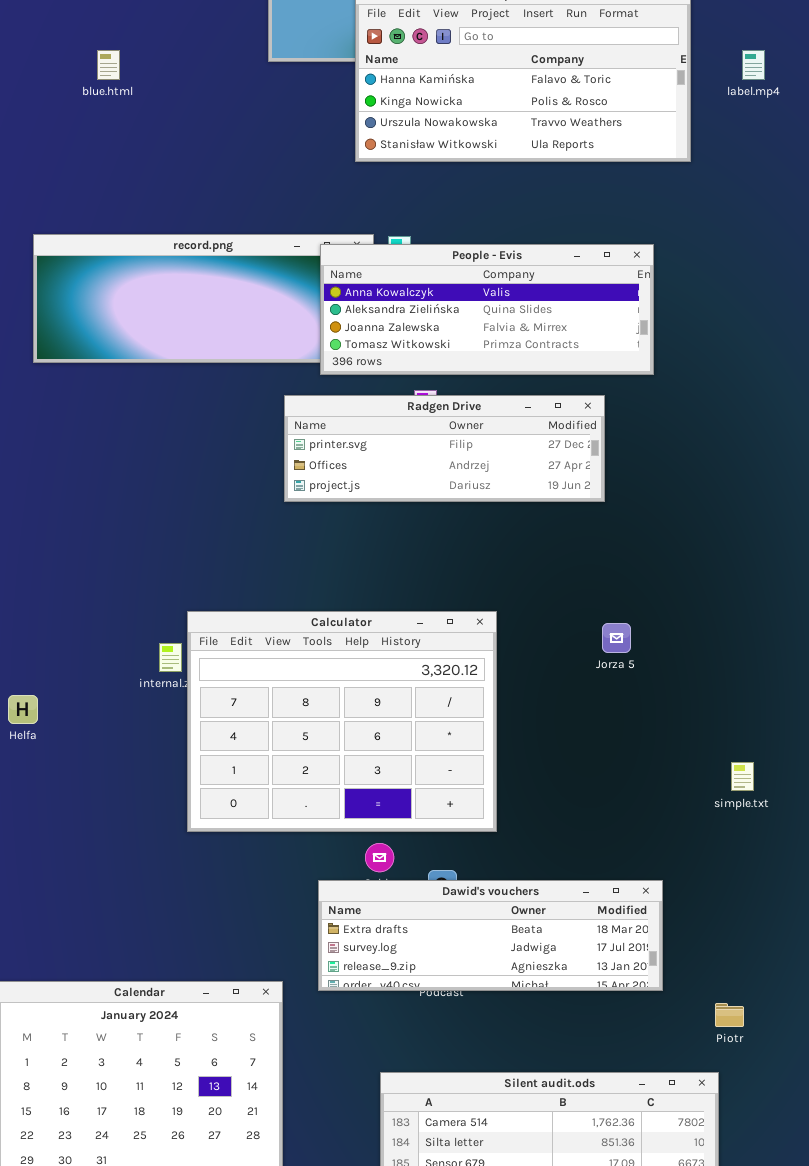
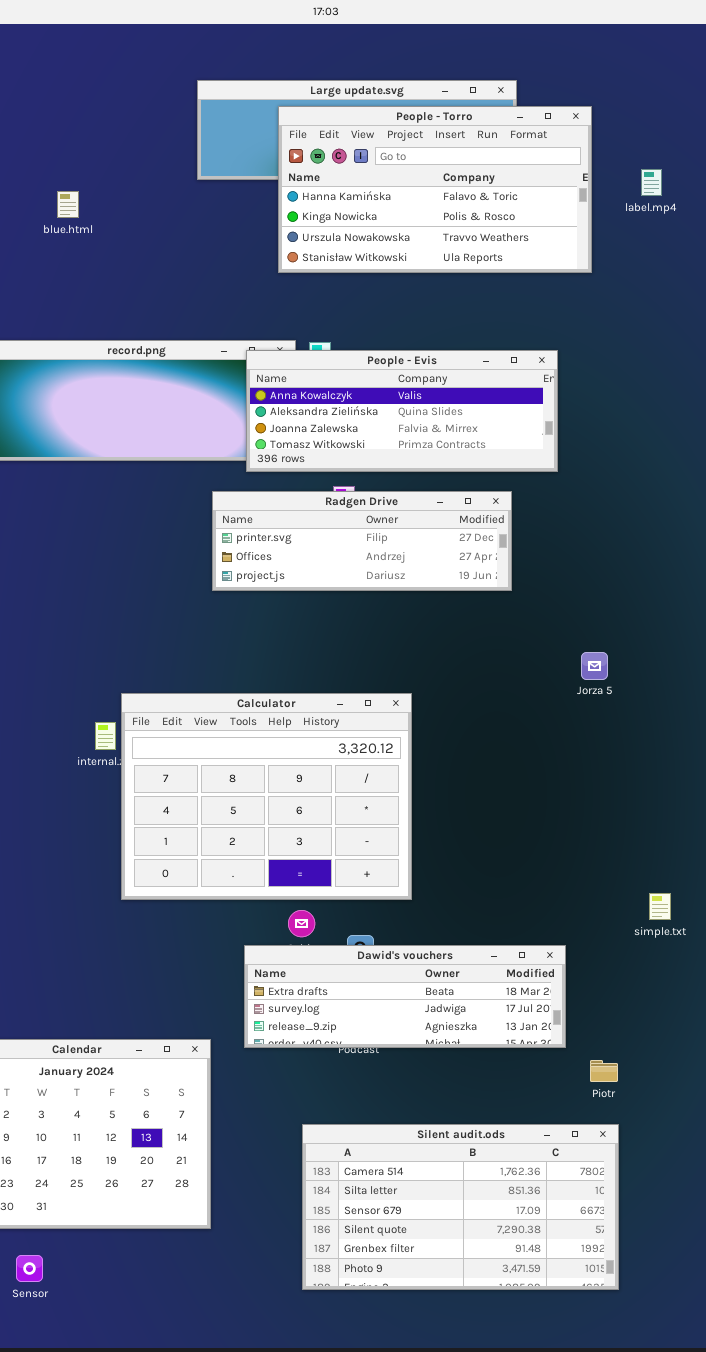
blue.html: [97,50,120,80] -> [57,191,79,218], moved
Jorza 5: [602,623,631,653] -> [581,652,608,680], moved
simple.txt: [731,762,754,791] -> [649,893,671,920], moved
Piotr: [715,1003,744,1027] -> [590,1060,618,1082], moved

